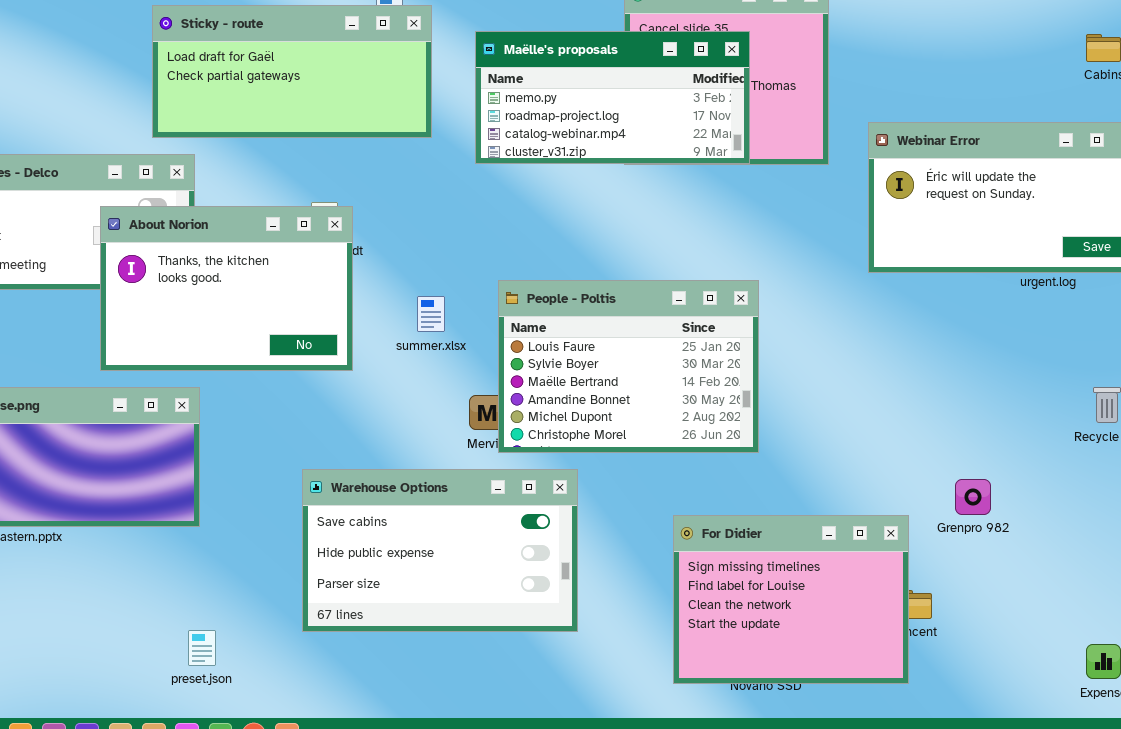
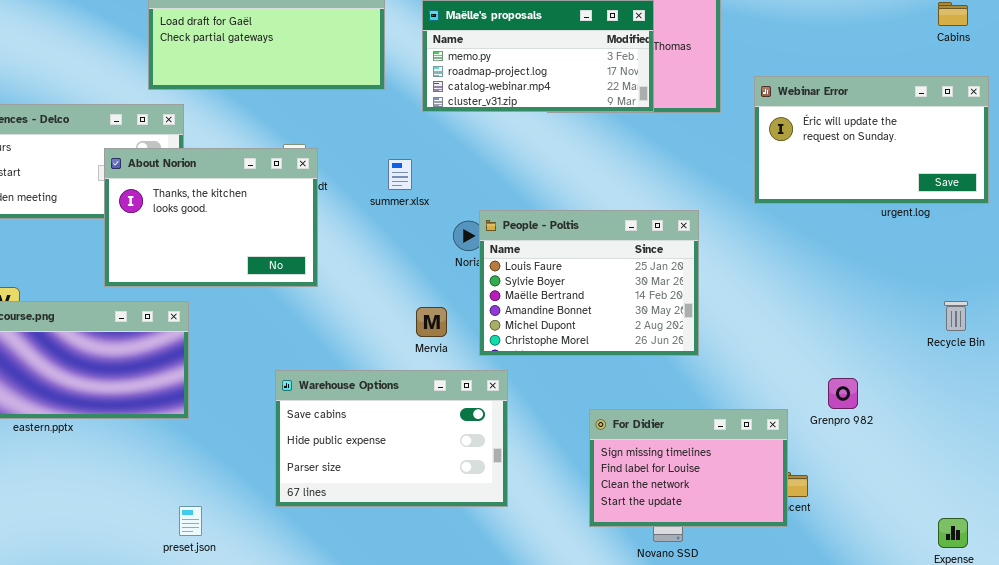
People - Poltis: [498,280,759,453] -> [479,210,699,356], moved
summer.xlsx: [417,296,445,332] -> [388,159,412,190], moved
For Didier: [673,515,909,684] -> [589,409,788,527], resized

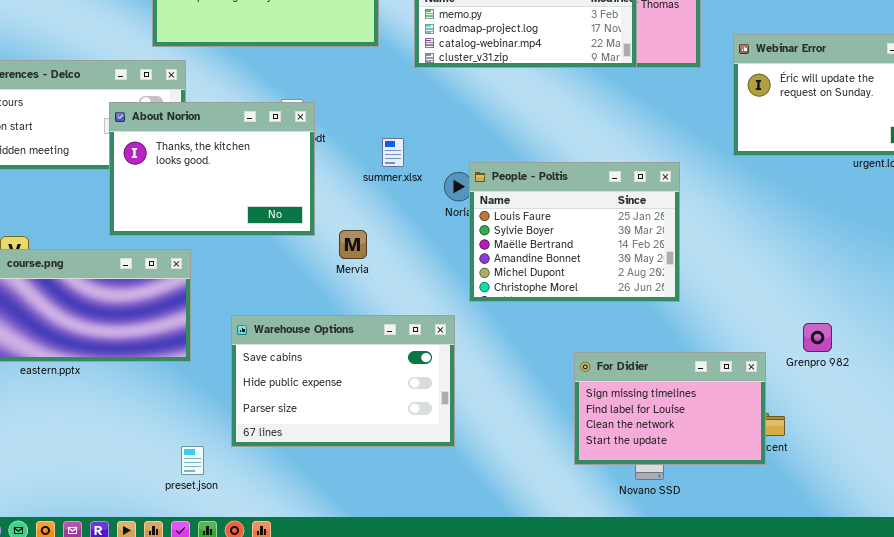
summer.xlsx: [388,159,412,190] -> [382,138,404,167], moved
Mervia: [416,307,447,337] -> [339,230,367,259], moved
Warehouse Options: [275,370,508,507] -> [231,315,455,447], moved

